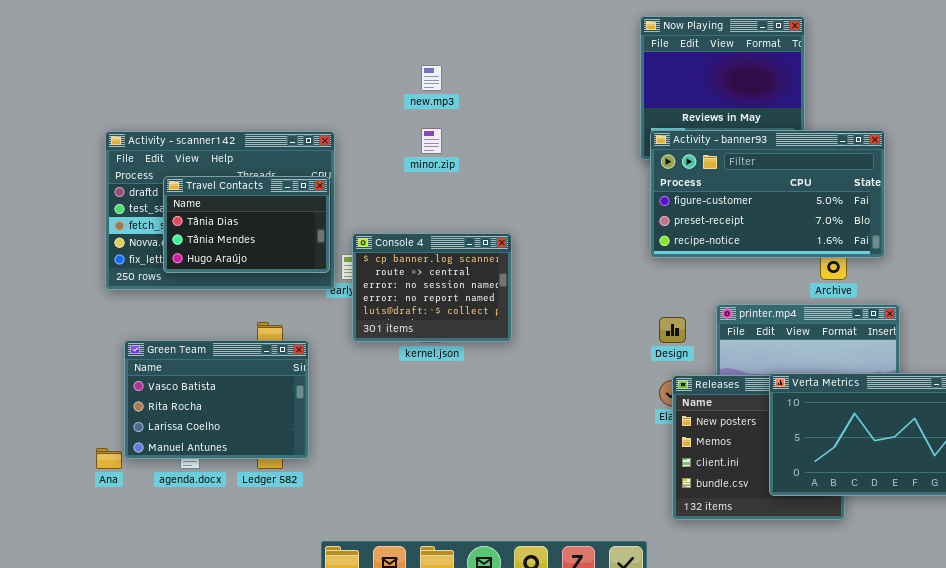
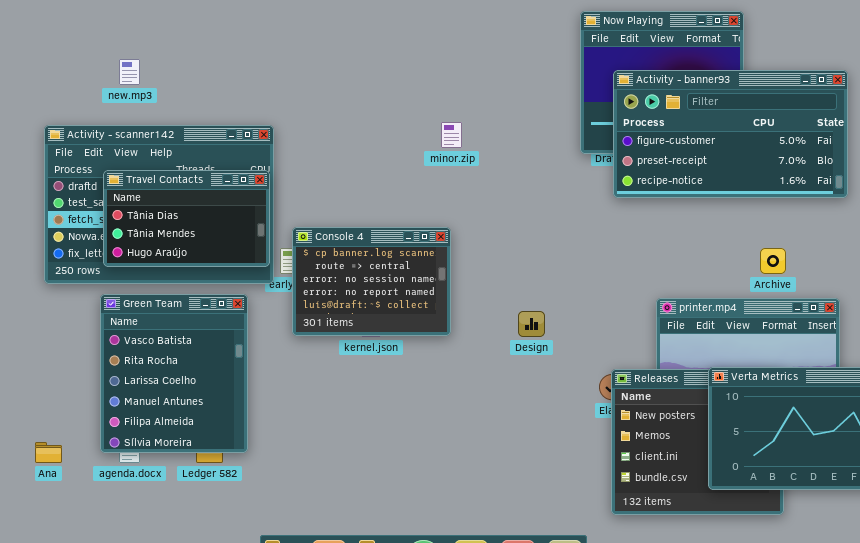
new.mp3: [421,65,442,91] -> [119,59,140,85], moved
minor.zip: [421,128,442,154] -> [441,122,462,148], moved
Activity - banner93: [650,130,885,258] -> [613,70,848,198], moved
Design: [659,317,686,343] -> [518,311,545,337], moved
Green Team: [124,340,309,459] -> [100,294,248,453], resized

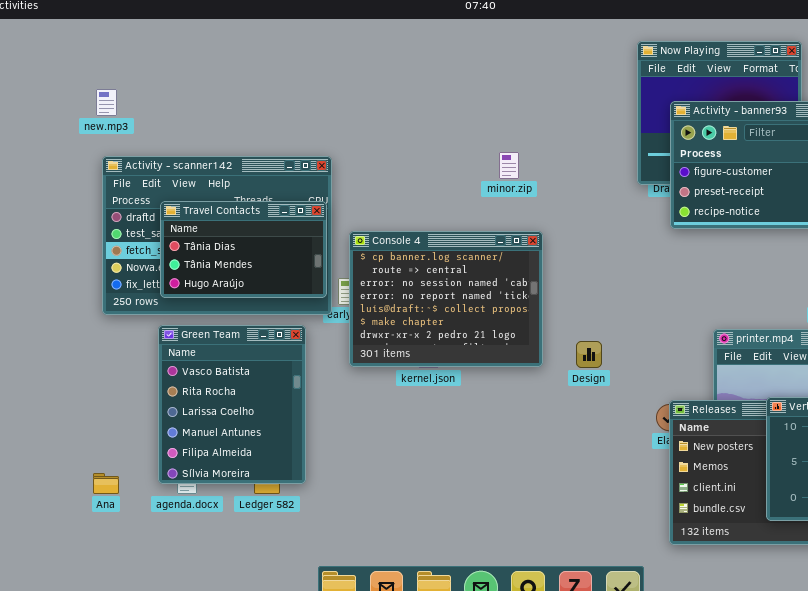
new.mp3: [119,59,140,85] -> [96,89,117,116], moved
Console 4: [292,227,451,336] -> [349,231,543,367], resized

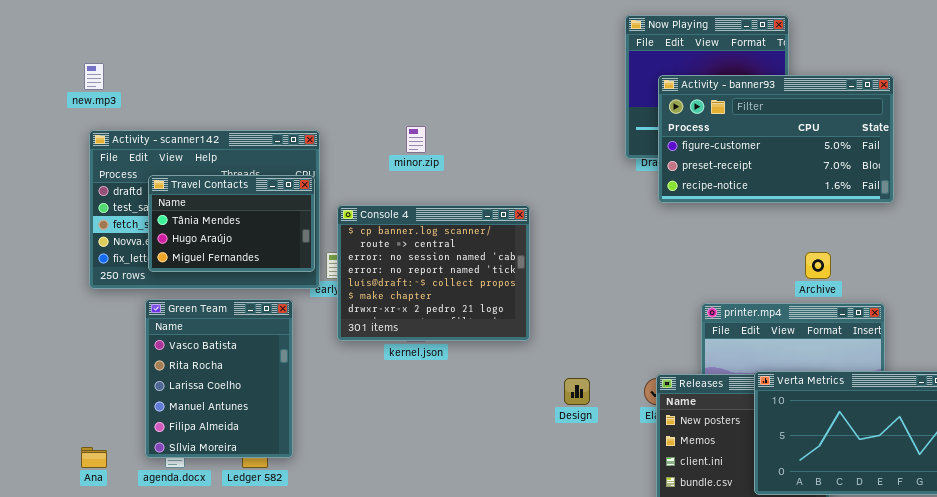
minor.zip: [499,152,519,179] -> [406,126,426,153], moved
Travel Contacts: [160,201,327,298] -> [148,175,315,272], scrolled down 1 row
Design: [576,341,602,368] -> [564,378,590,405], moved

